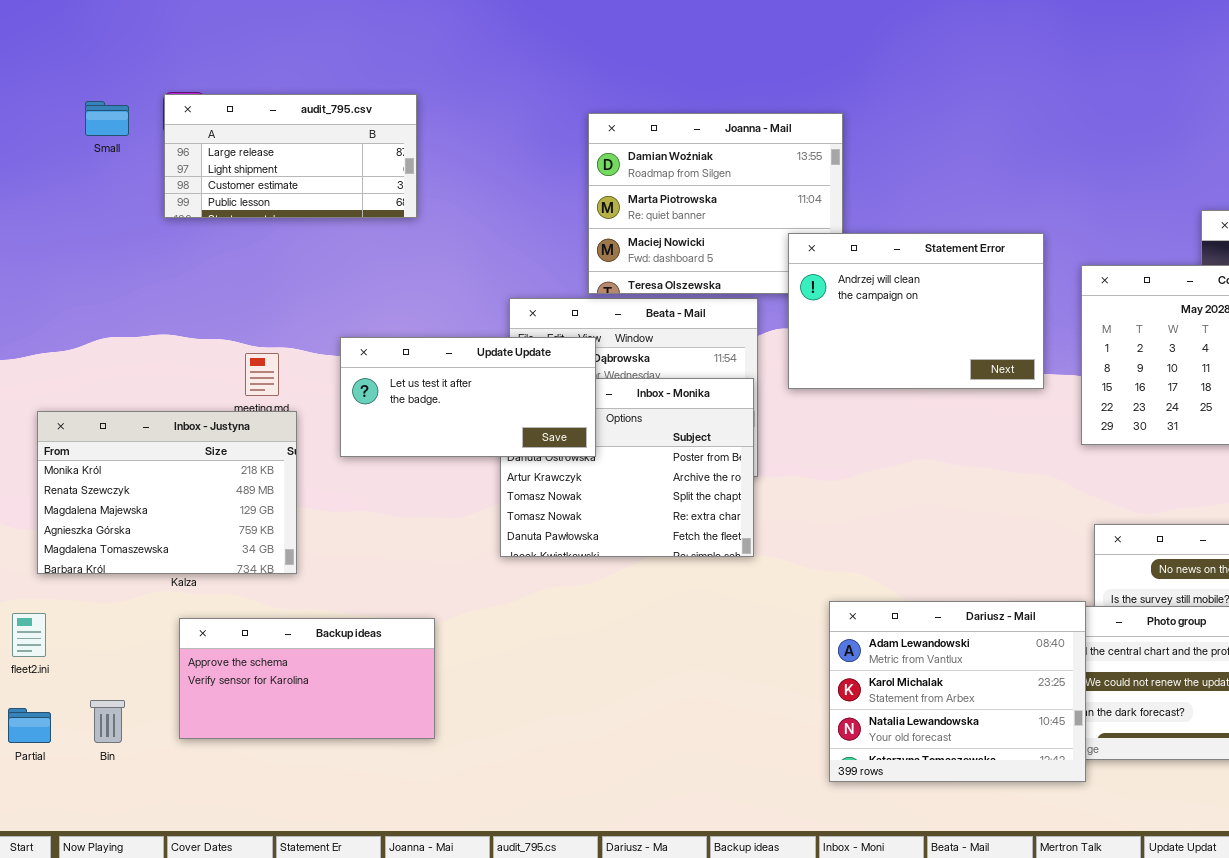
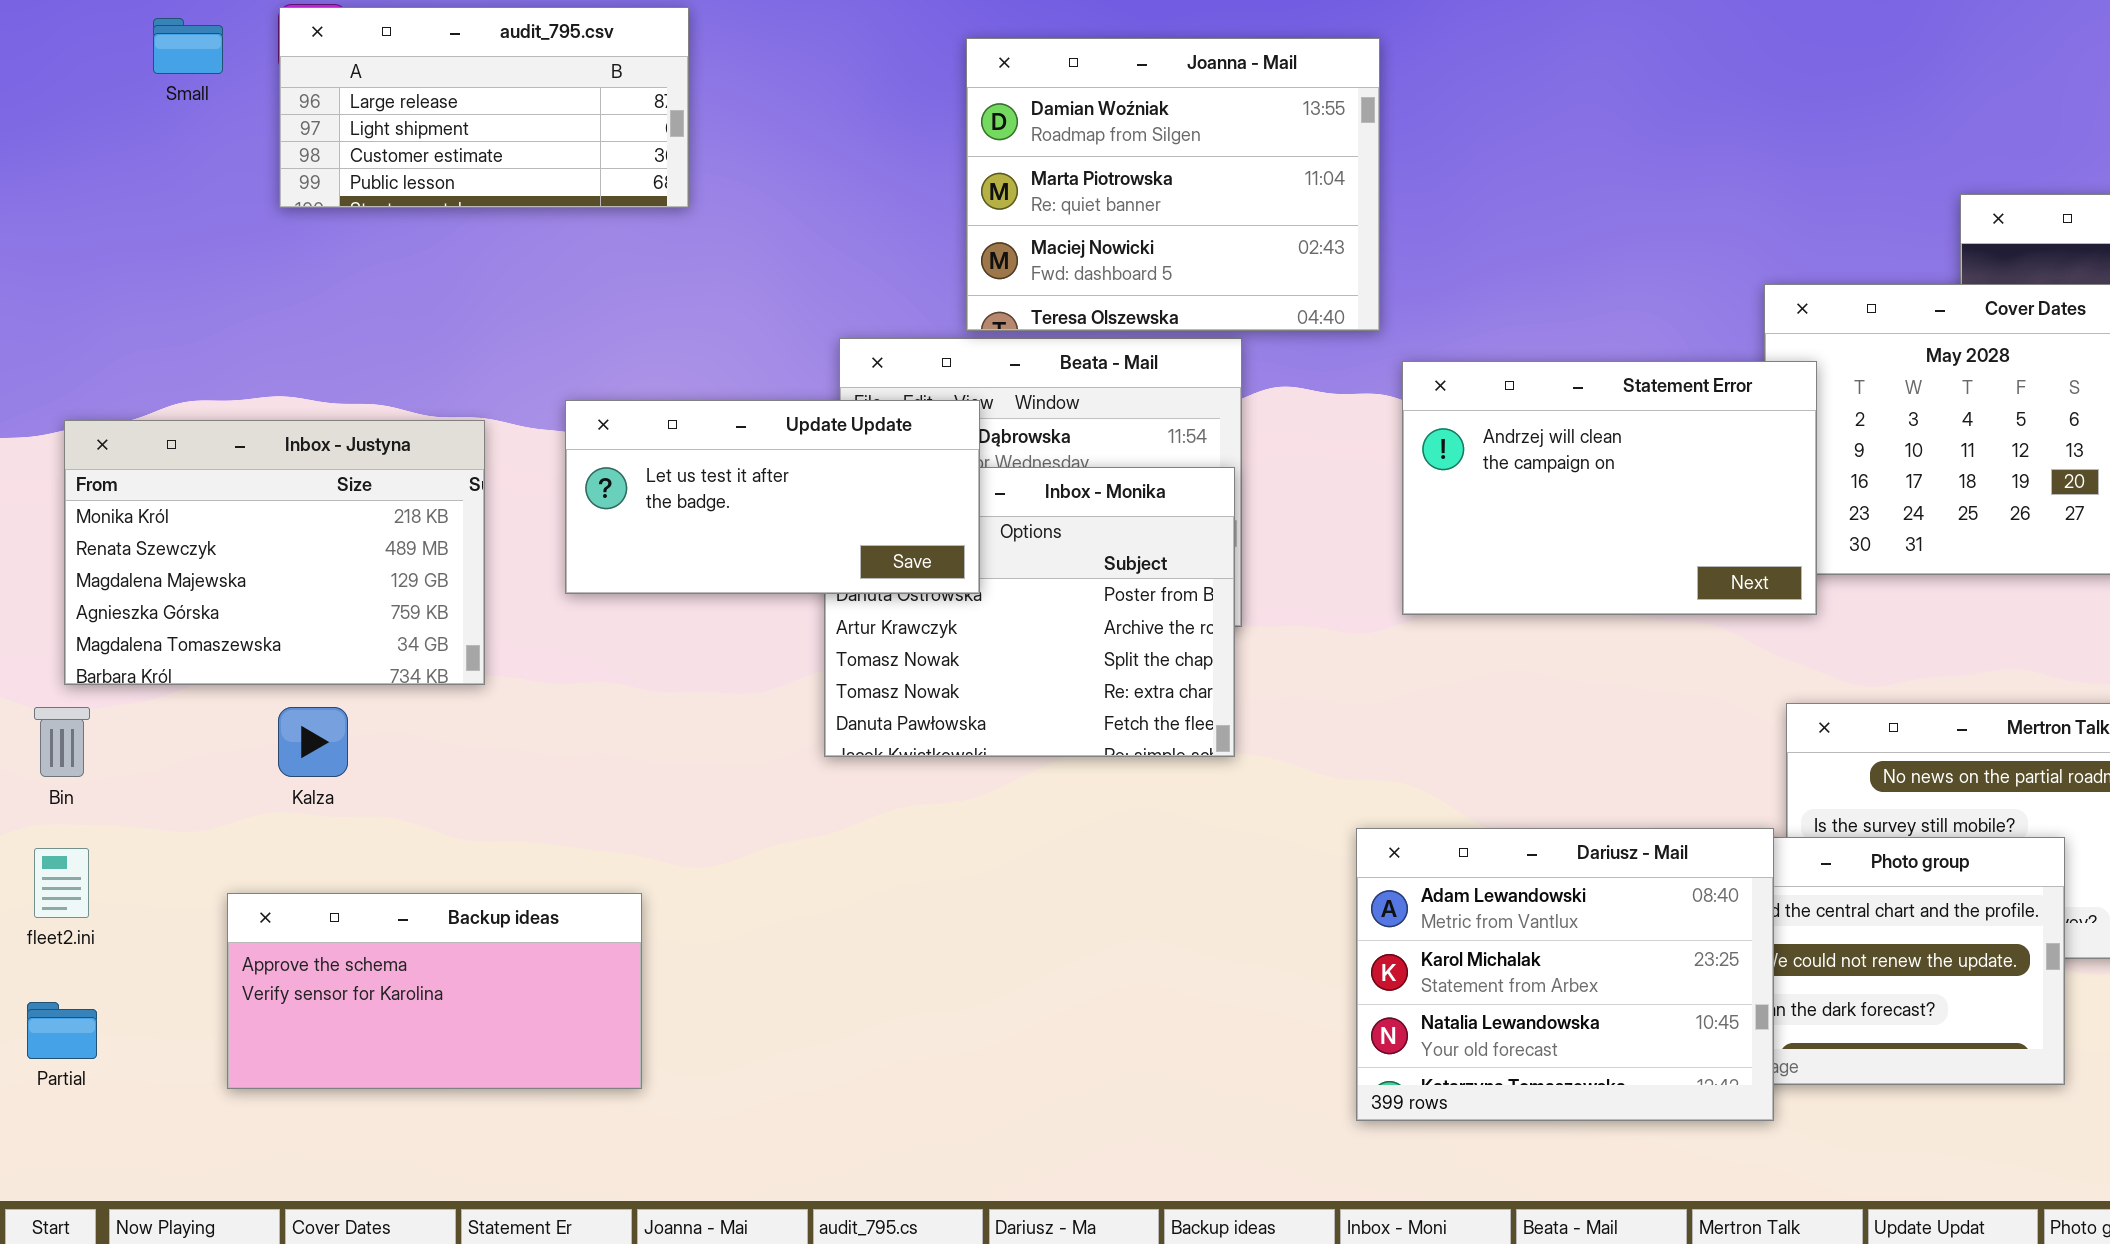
Statement Error: [788,233,1044,389] -> [1402,361,1817,615], moved
Inbox - Justyna: [37,411,297,574] -> [64,420,485,685], moved
Backup ideas: [179,618,435,739] -> [227,893,642,1089], moved
Bin: [90,700,125,743] -> [34,707,90,777], moved

